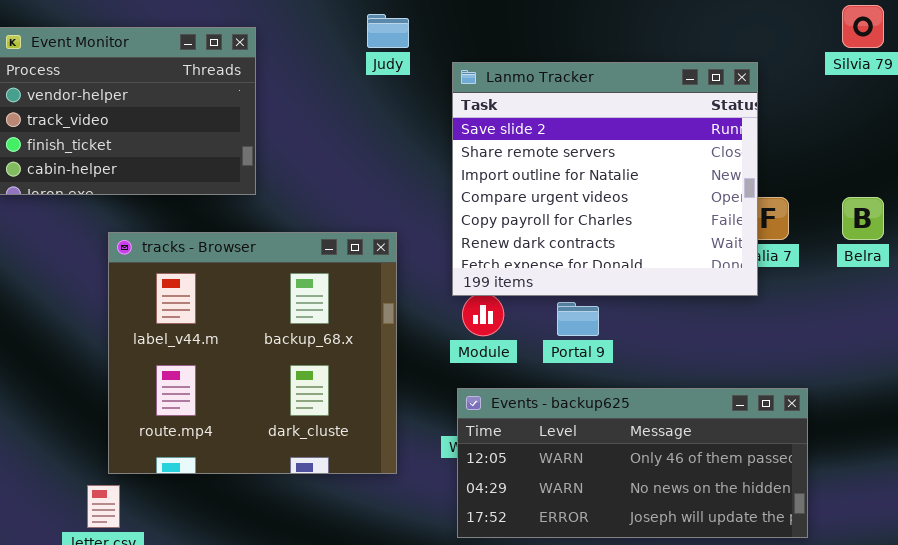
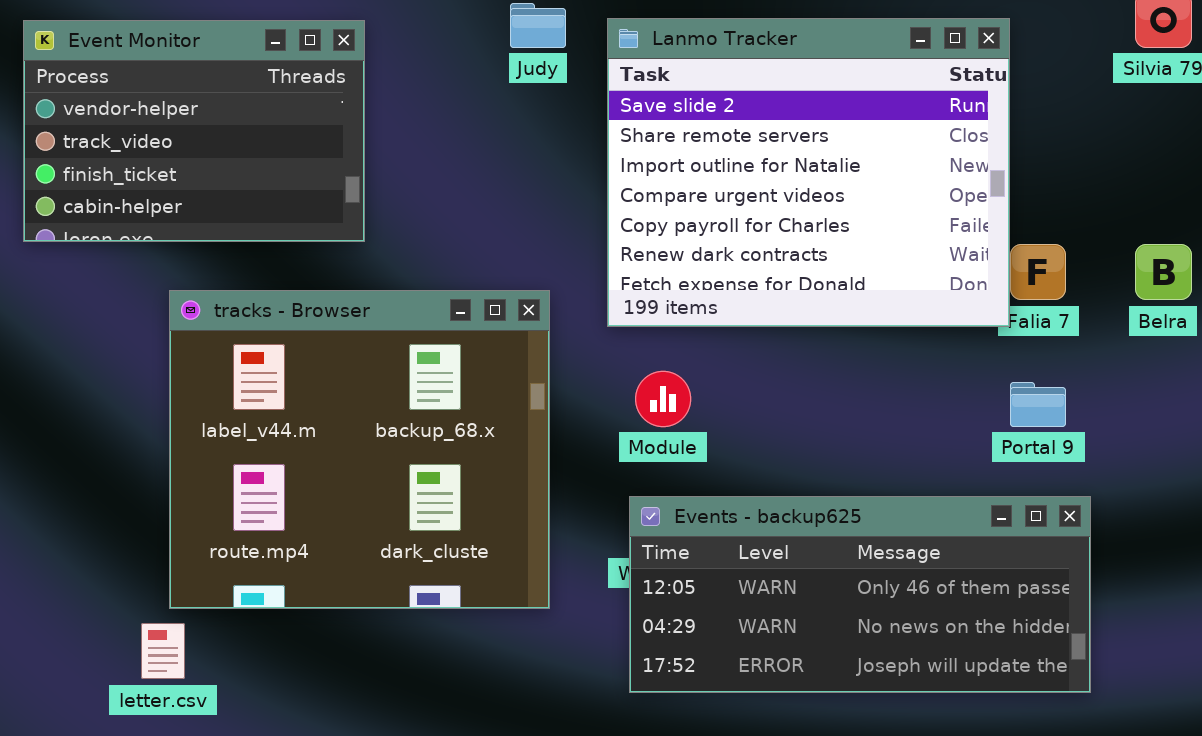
Lanmo Tracker: [452,62,758,296] -> [607,18,1010,327], moved
Portal 9: [557,302,599,336] -> [1010,382,1066,427], moved

